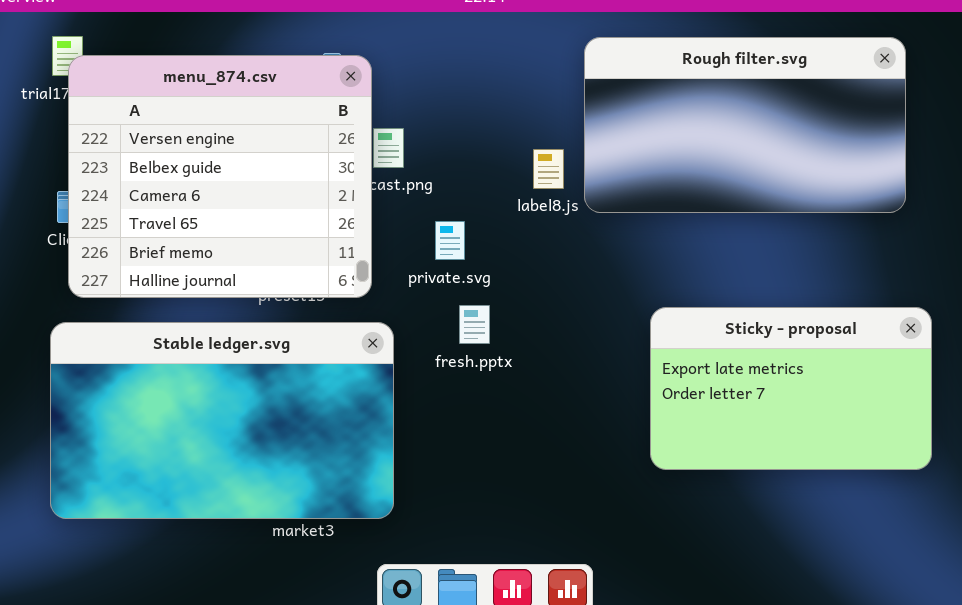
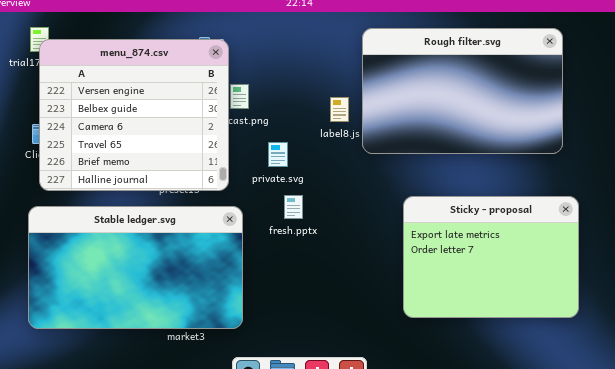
Rough filter.svg: [584,37,906,213] -> [362,28,563,154], resized
Sticky - proposal: [650,307,932,470] -> [403,196,579,318], resized

